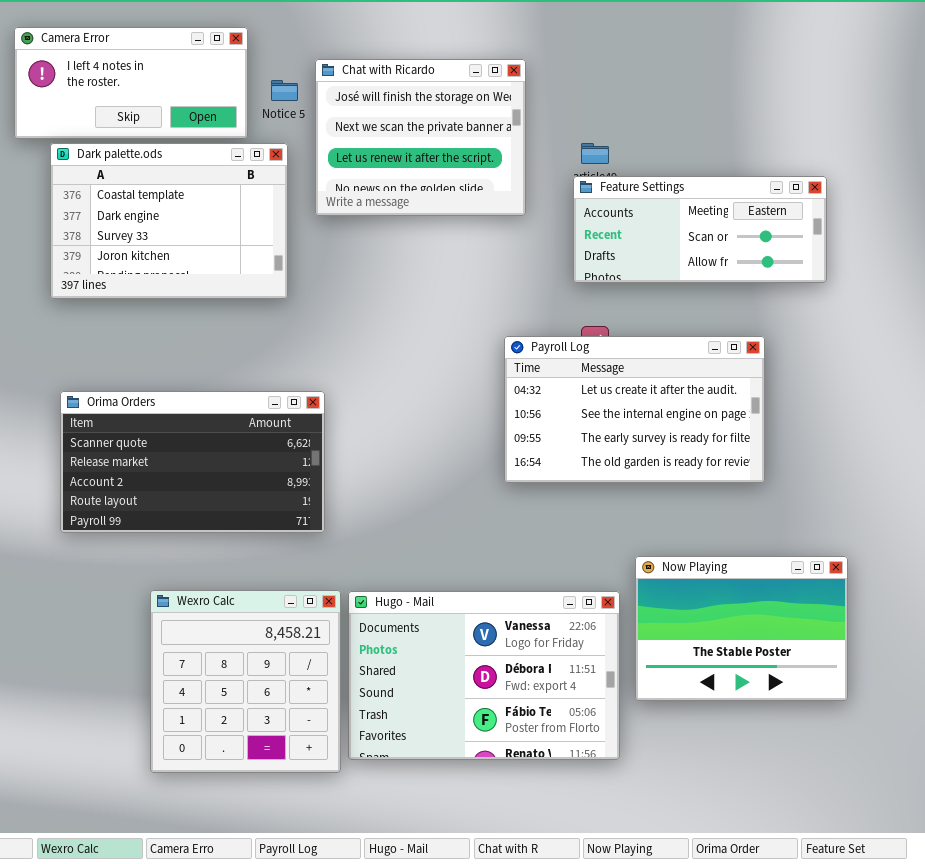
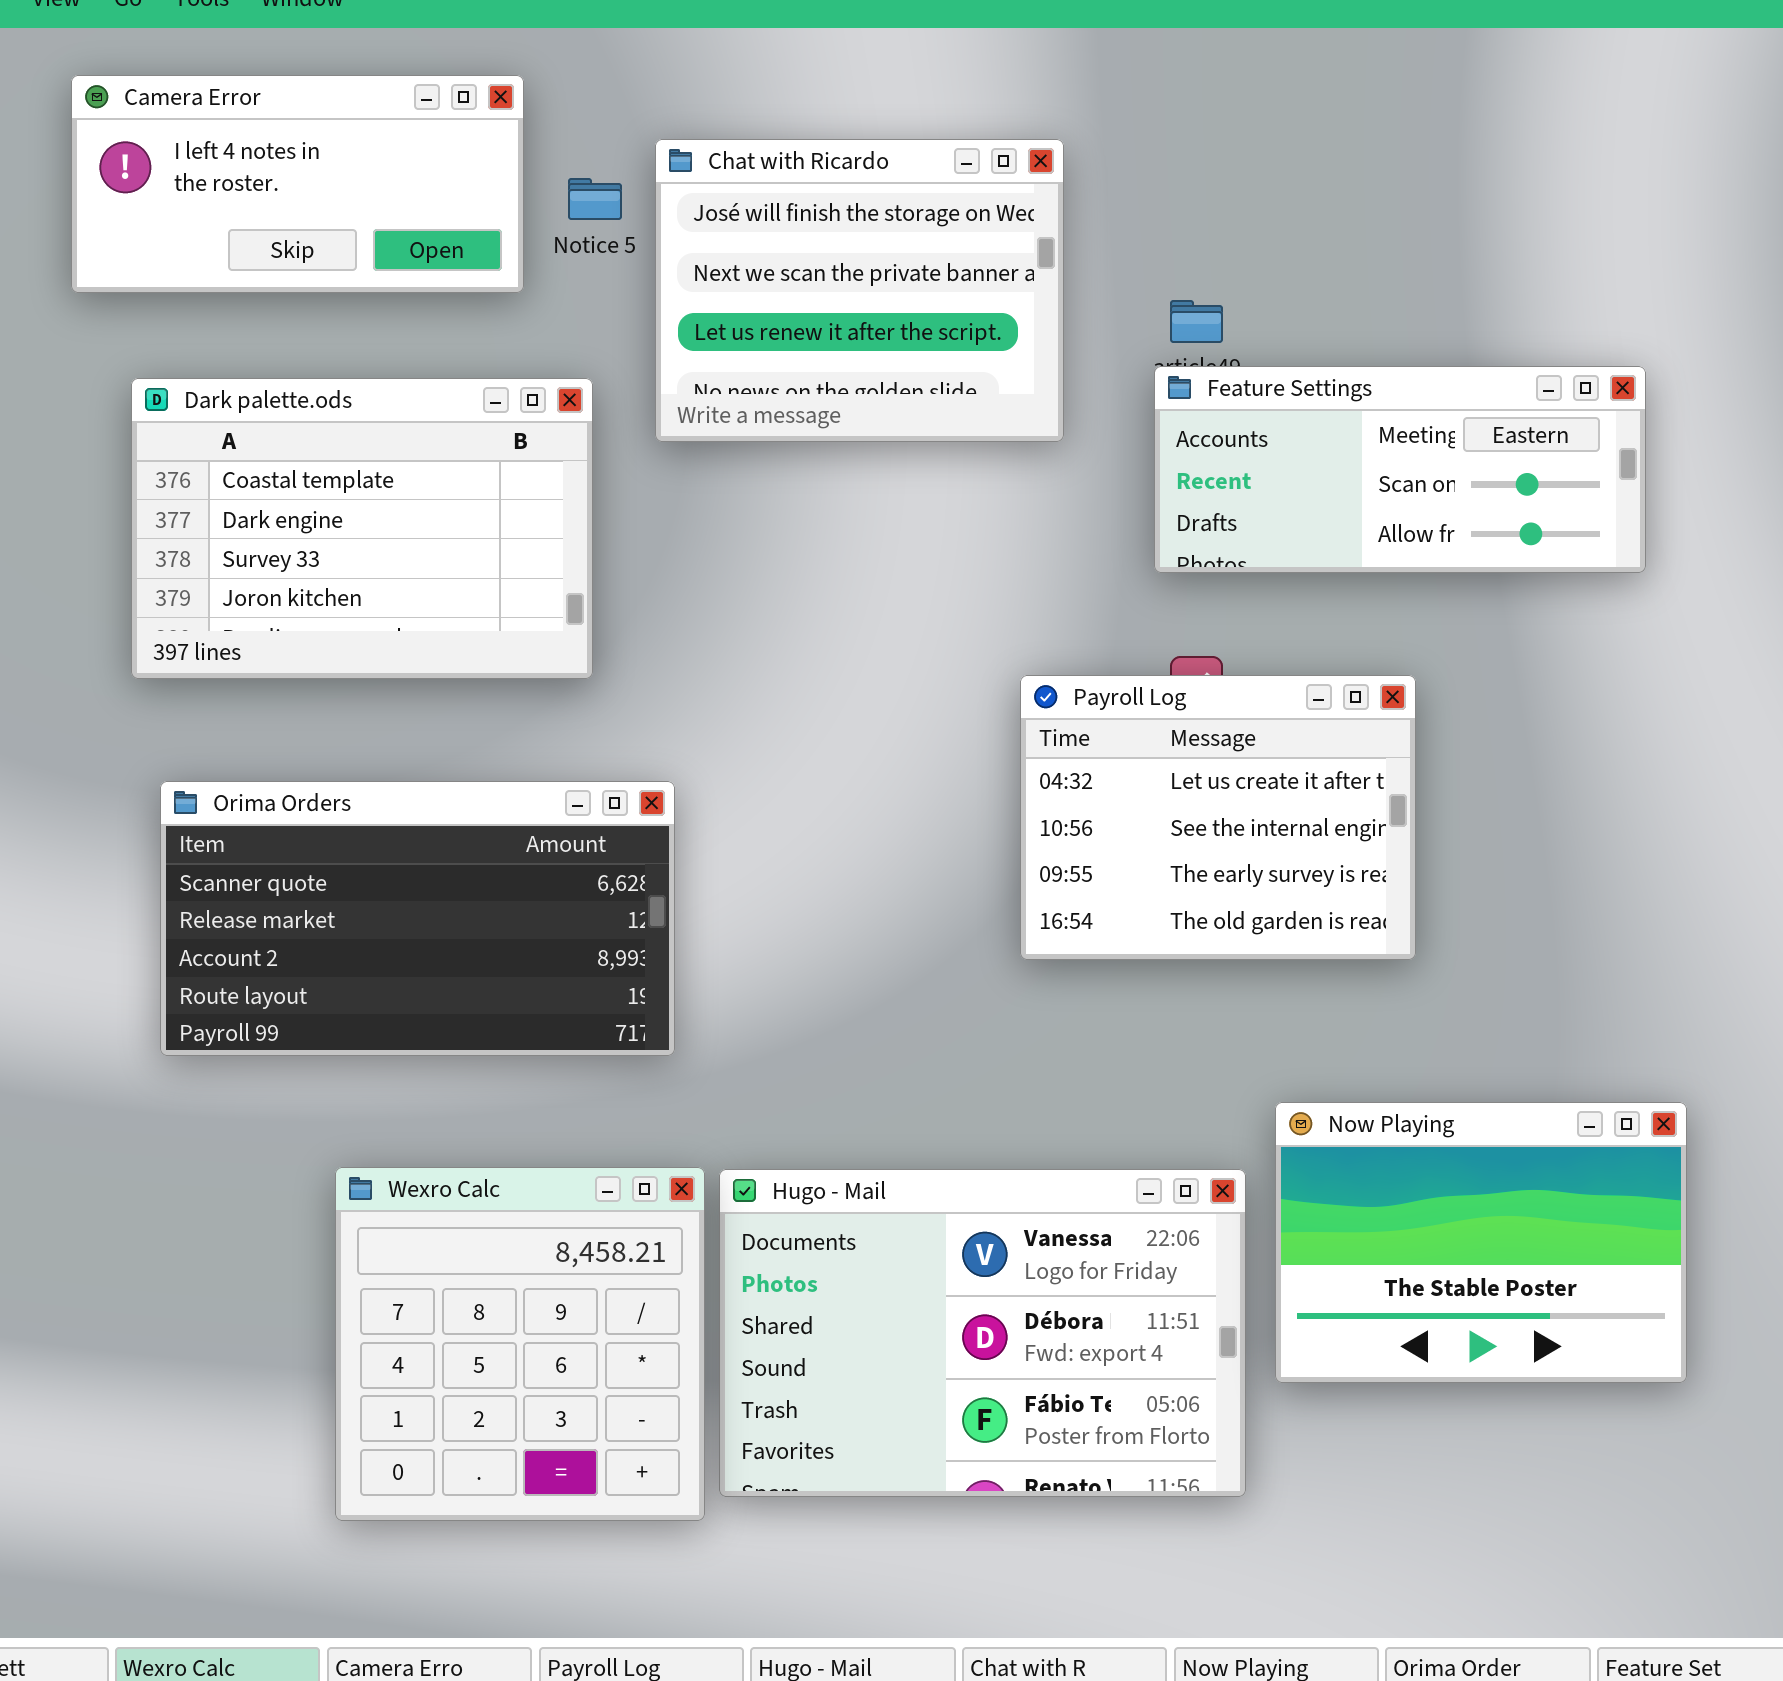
Dark palette.ods: [50,143,288,299] -> [131,378,593,679], moved
Payroll Log: [504,336,765,483] -> [1020,675,1416,960], resized

